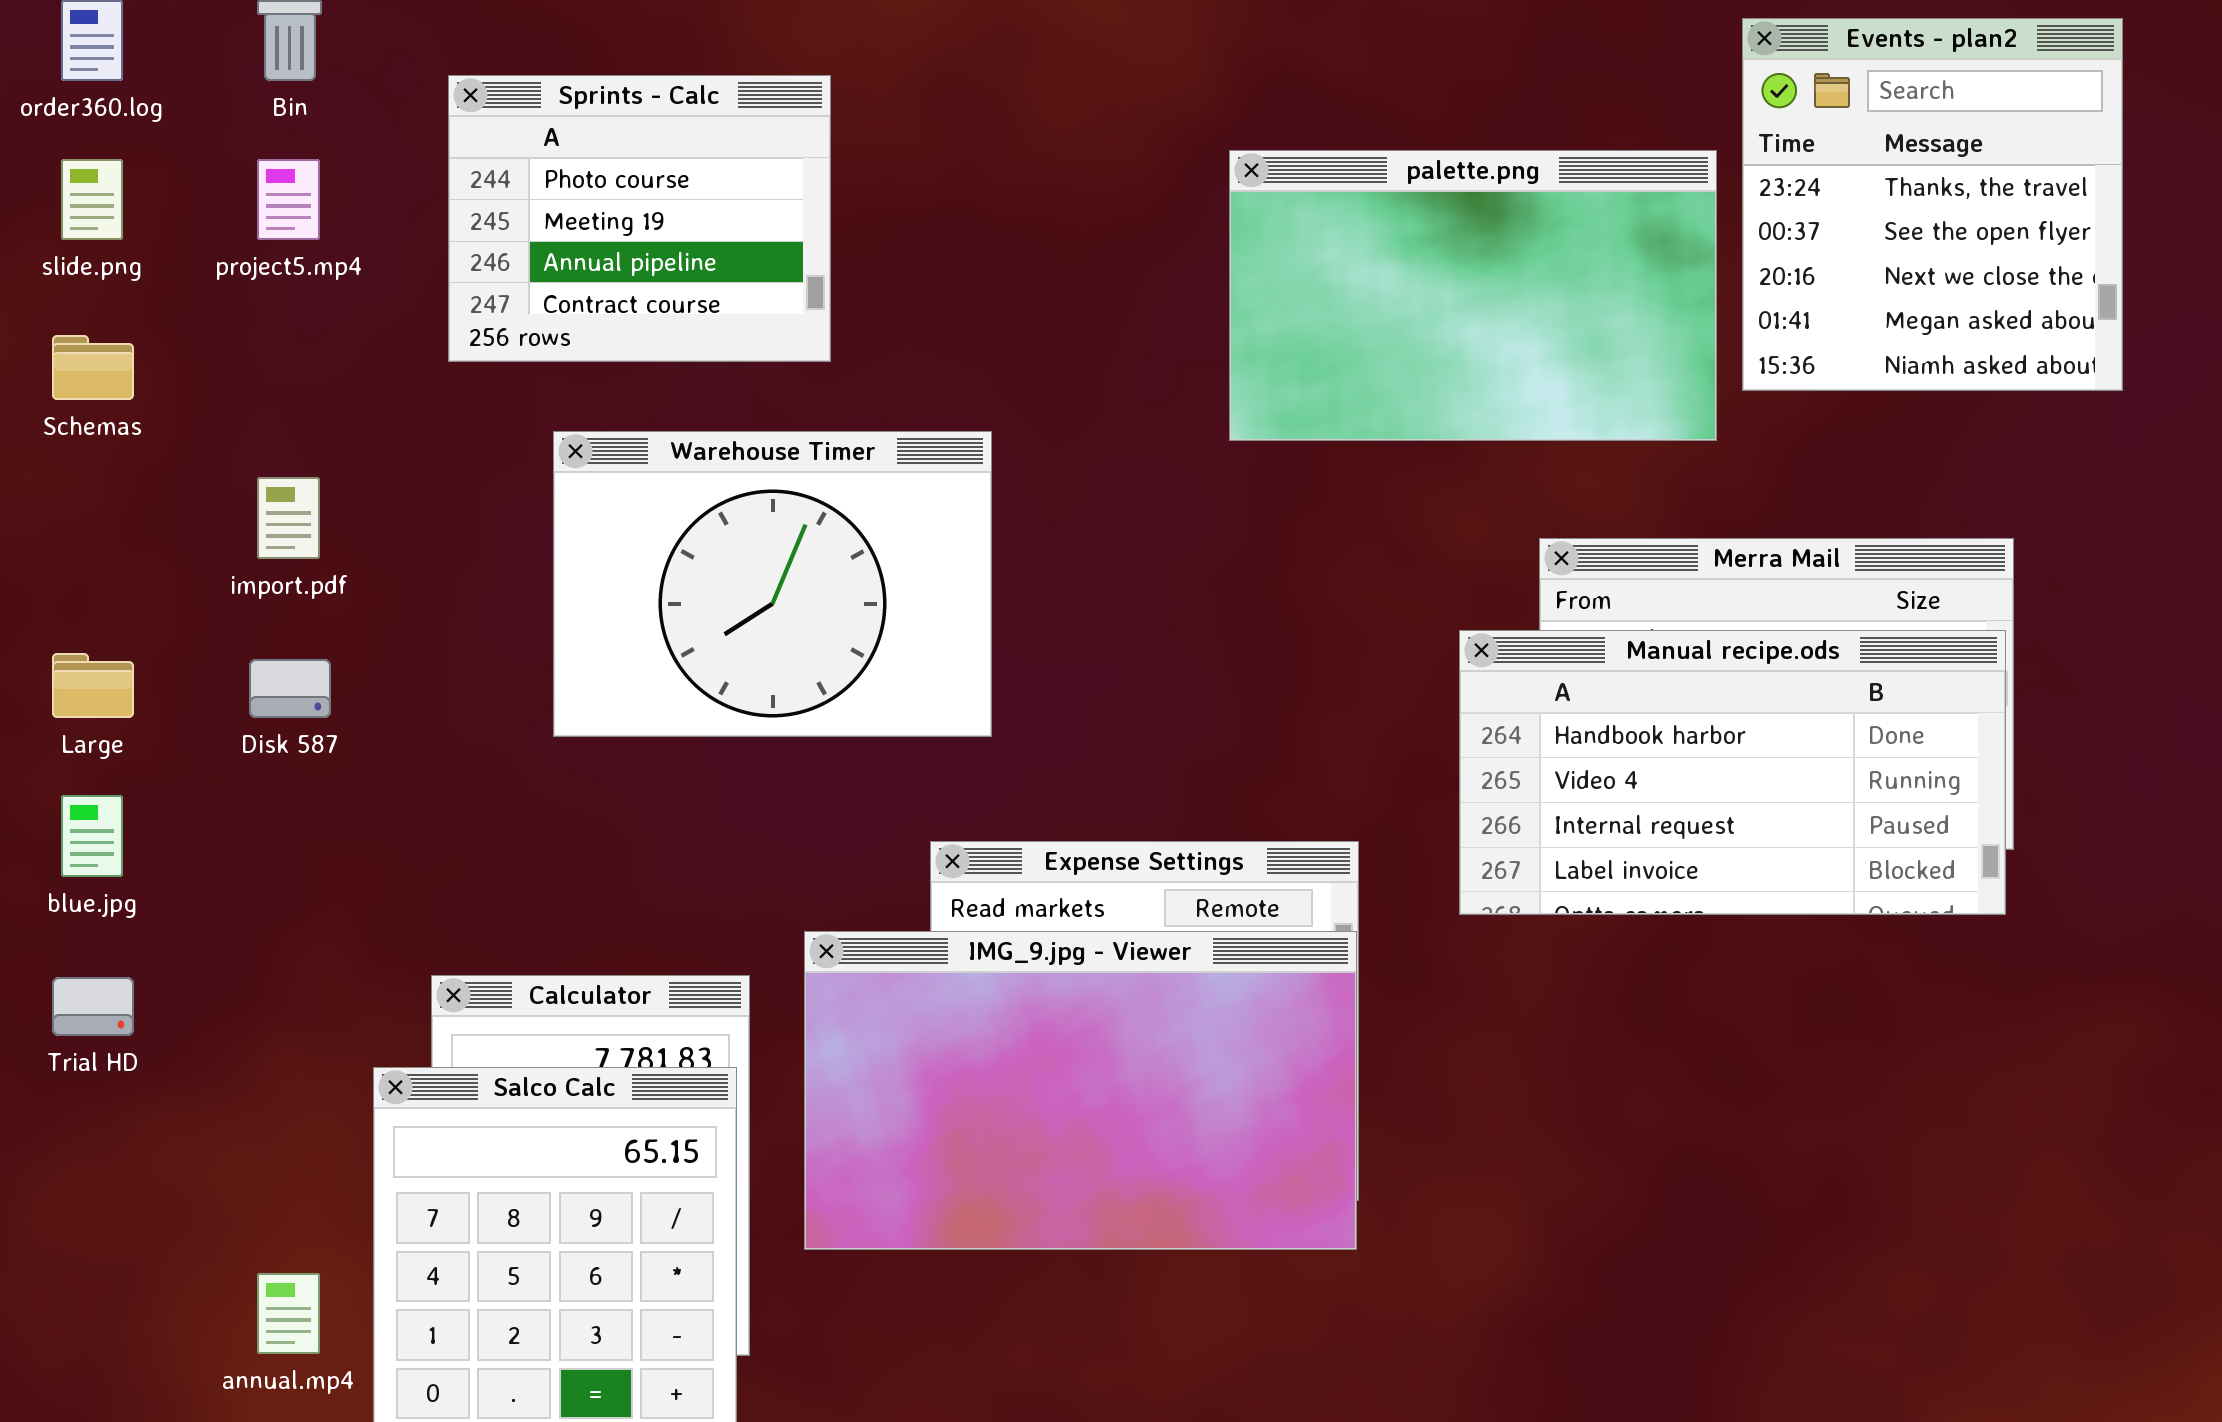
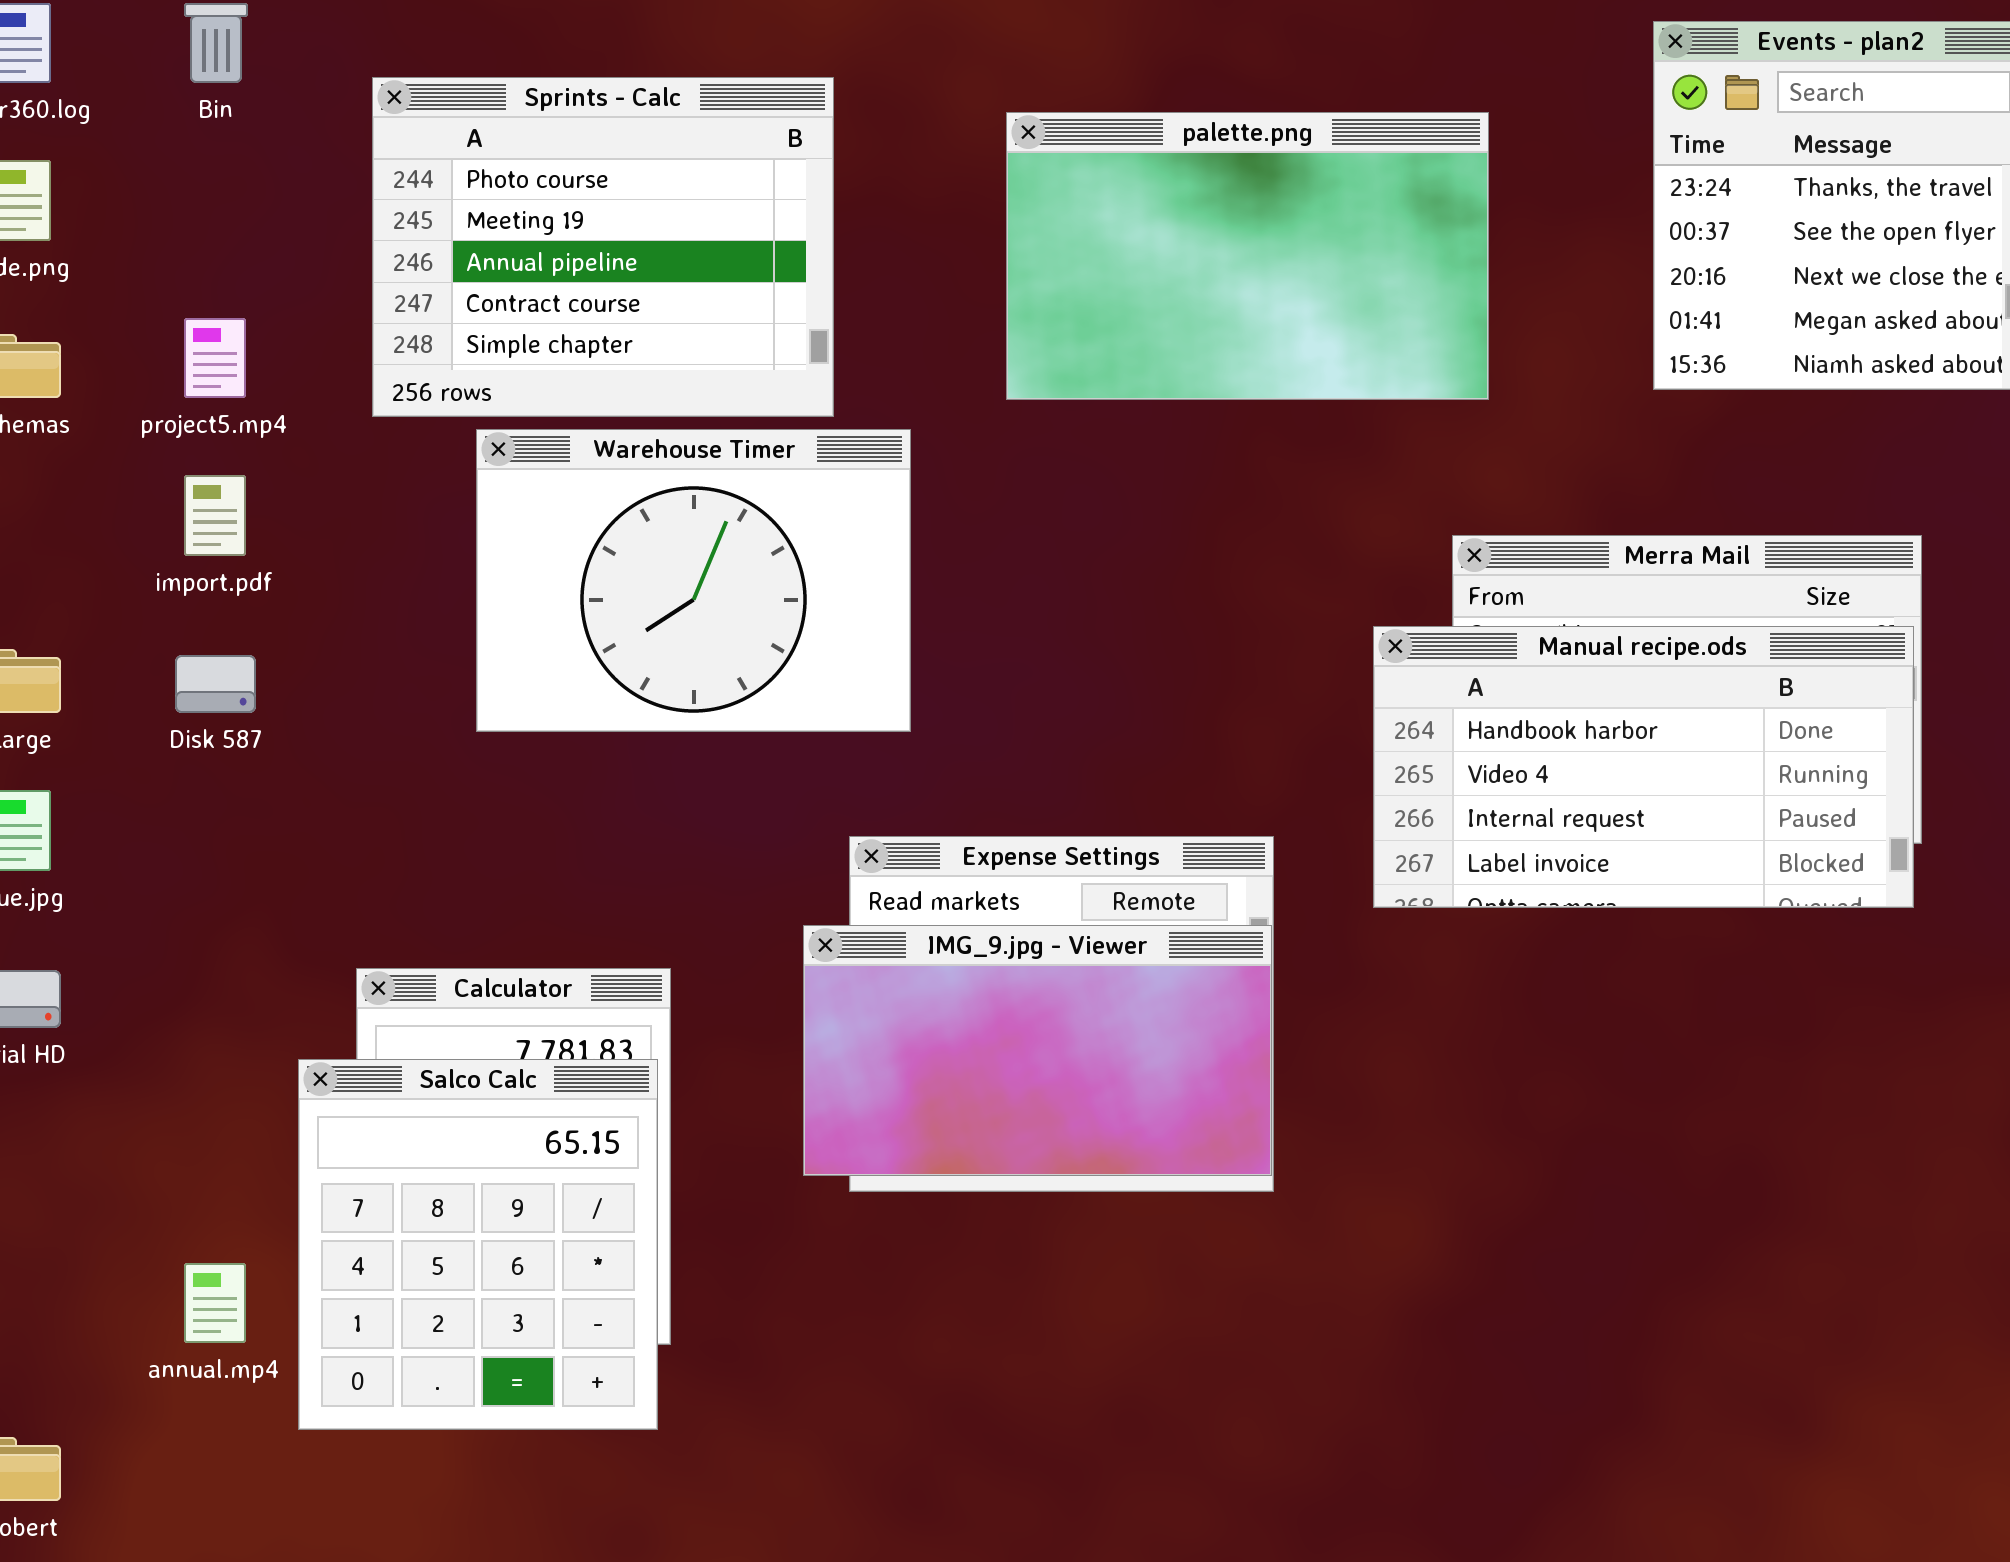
Sprints - Calc: [448,75,831,362] -> [372,77,834,417], resized
palette.png: [1229,150,1717,441] -> [1006,112,1489,400], moved
project5.mp4: [257,159,320,240] -> [184,318,246,398], moved
IMG_9.jpg - Viewer: [804,931,1357,1250] -> [803,925,1272,1176], resized

